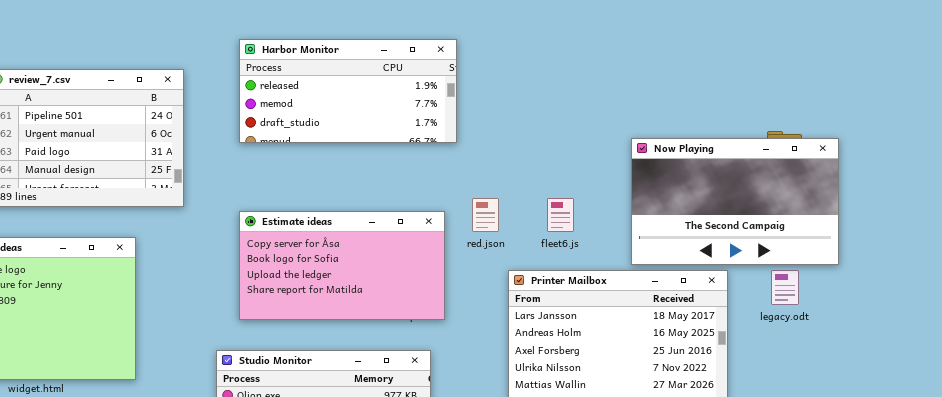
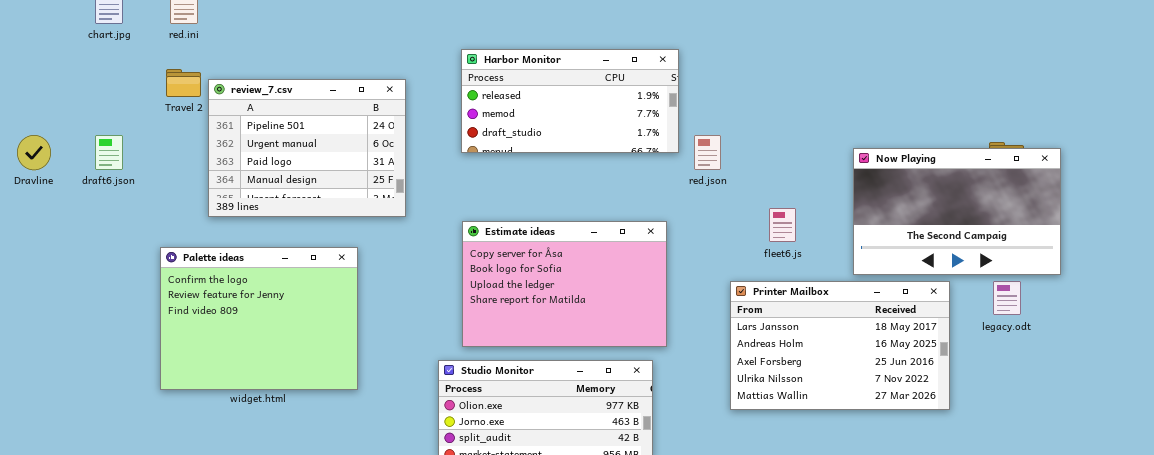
red.json: [472,198,499,232] -> [694,135,721,170], moved
Estimate ideas: [239,211,445,320] -> [462,221,667,347], resized

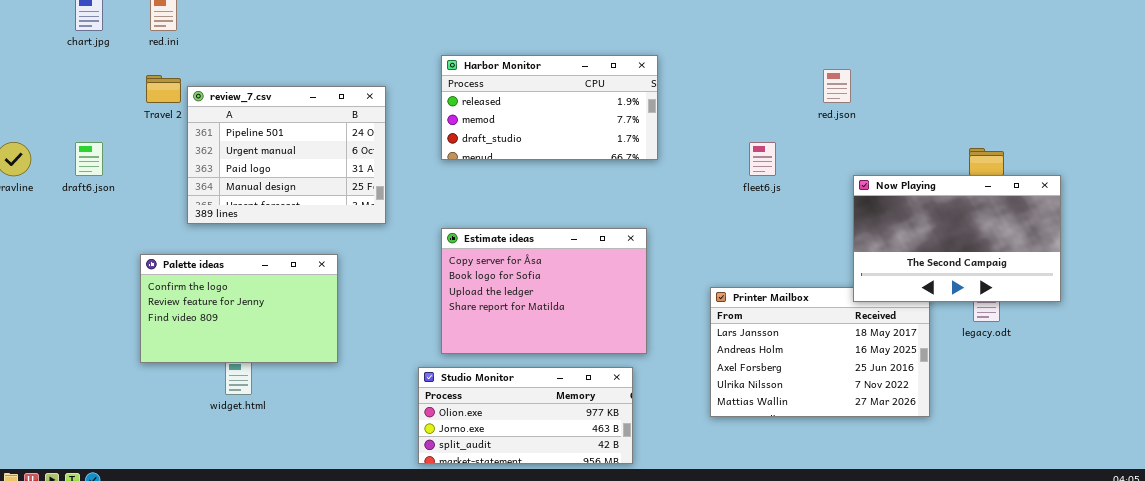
red.json: [694,135,721,170] -> [823,69,851,103], moved
Now Playing: [853,148,1061,275] -> [853,175,1061,302], moved
fleet6.js: [769,208,796,242] -> [749,142,776,176], moved
Palette ideas: [160,247,358,390] -> [140,254,338,363], resized

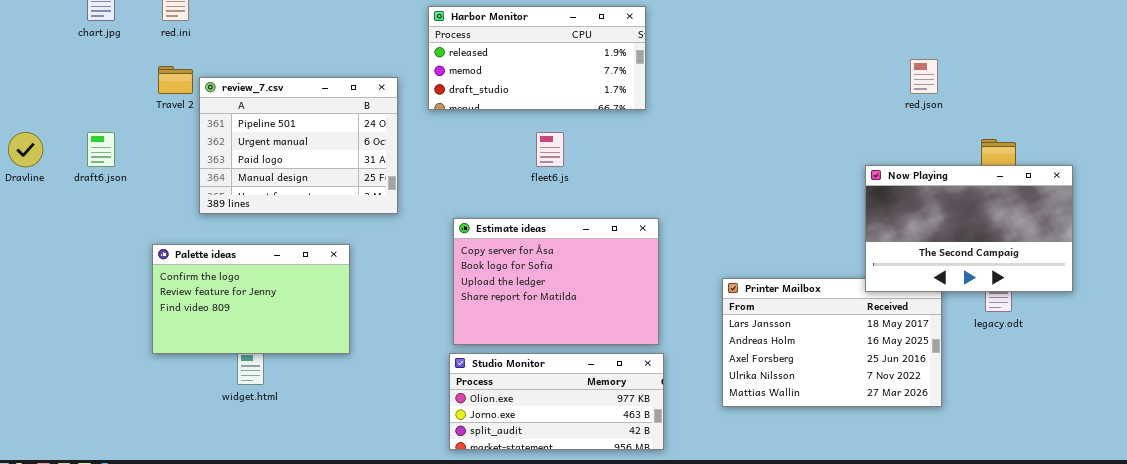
Harbor Monitor: [441,55,658,160] -> [428,6,646,110], moved
red.json: [823,69,851,103] -> [910,59,938,94], moved
fleet6.js: [749,142,776,176] -> [536,132,564,167], moved
Studio Monitor: [418,367,633,464] -> [449,353,664,450], moved

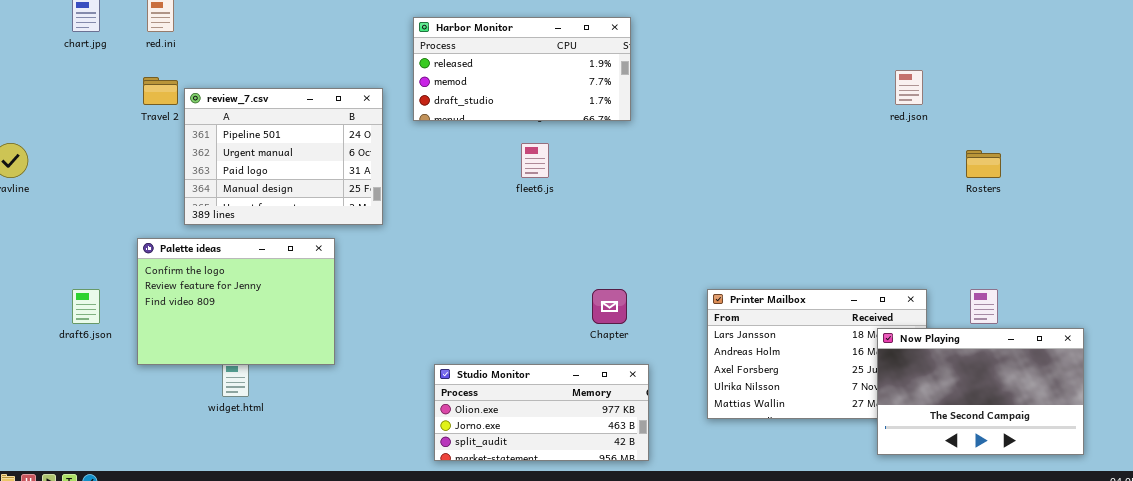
draft6.json: [87,132,115,167] -> [72,289,100,324], moved
Now Playing: [865,165,1073,292] -> [877,328,1084,455], moved
Estimate ideas: [453,218,659,345] -> none, closed
Palette ideas: [152,244,350,354] -> [137,238,335,365], resized

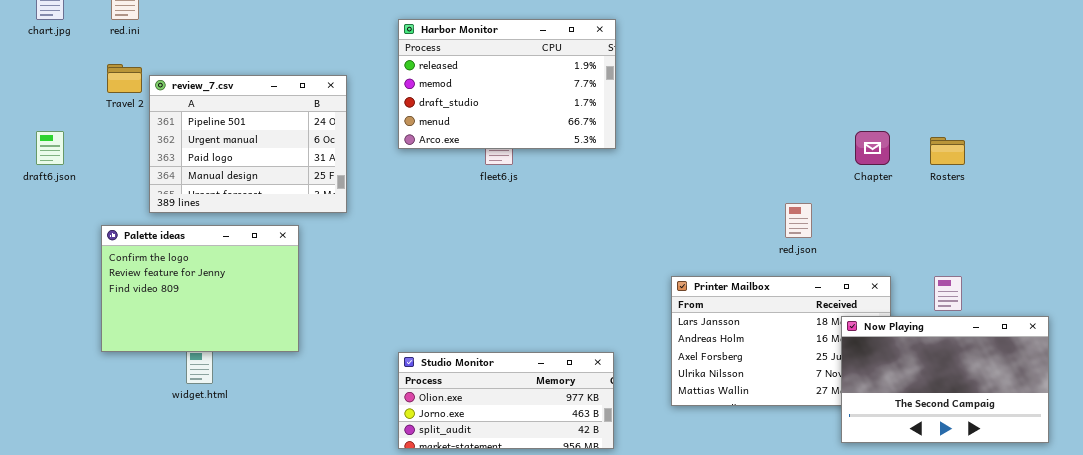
Harbor Monitor: [413,17,631,121] -> [398,19,616,149], moved, resized
red.json: [895,70,923,105] -> [785,203,812,238], moved
draft6.json: [72,289,100,324] -> [36,131,64,165], moved
Chapter: [592,289,627,324] -> [855,131,890,165], moved

